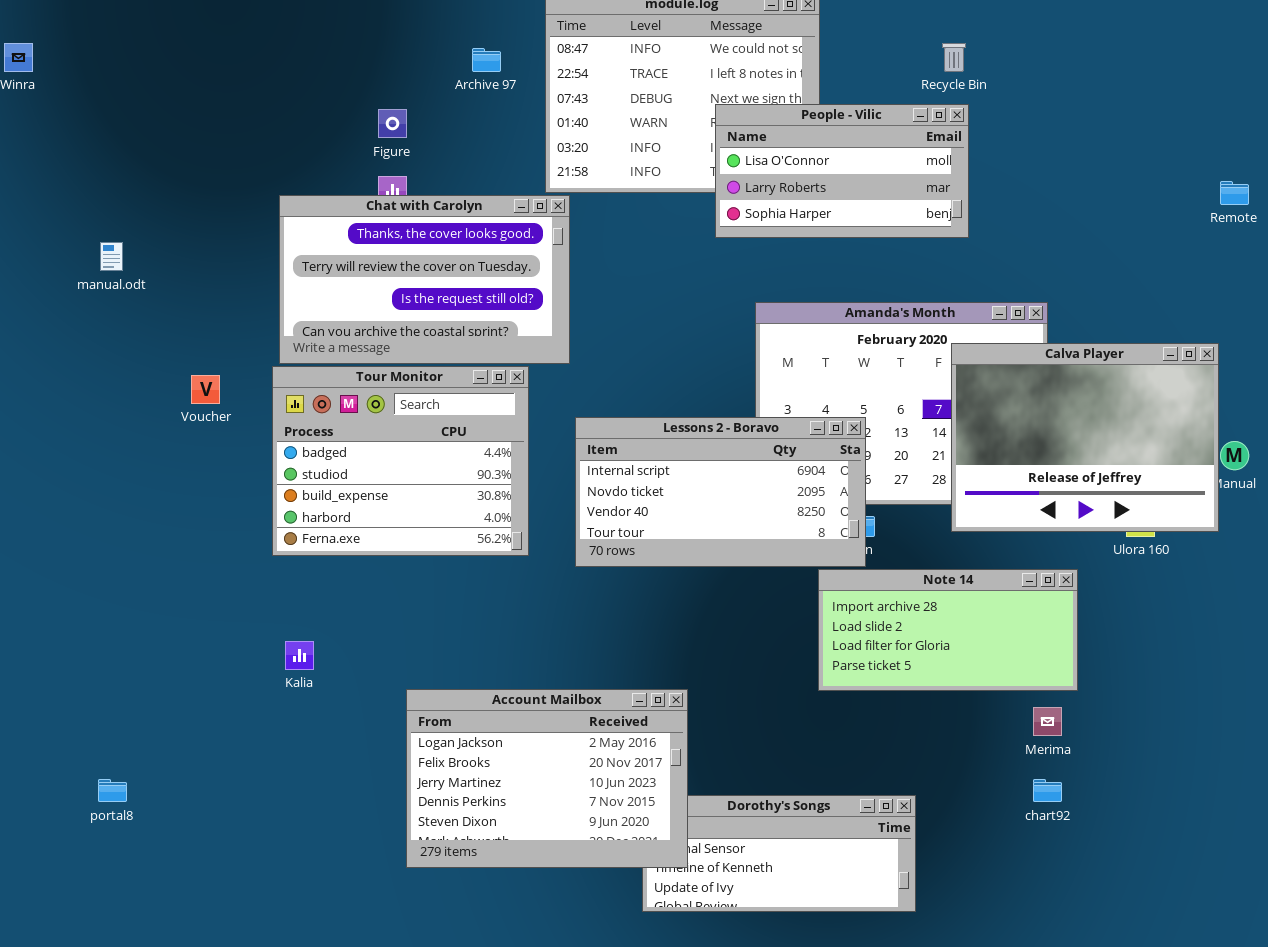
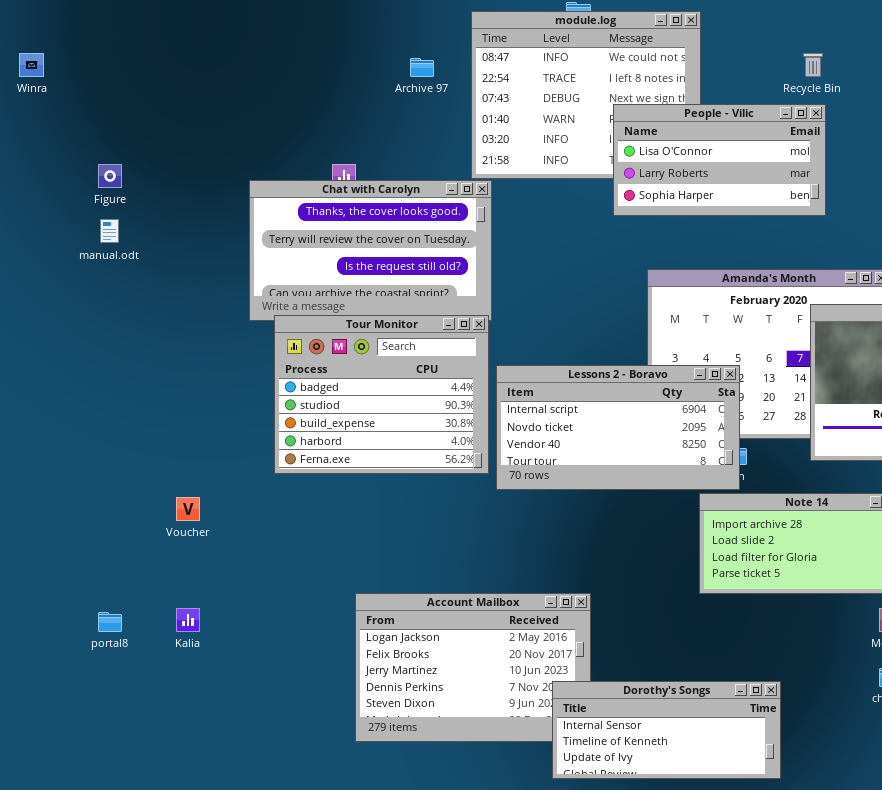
Figure: [378,109,407,138] -> [98,164,122,188], moved
Tour Monitor: [272,366,529,556] -> [274,315,489,474], moved
Voucher: [191,375,220,404] -> [176,497,200,521], moved
Kalia: [285,641,314,670] -> [176,608,200,632], moved
portal8: [98,779,127,802] -> [98,612,122,632], moved
Dorothy's Songs: [642,795,916,912] -> [552,681,781,779], raised

